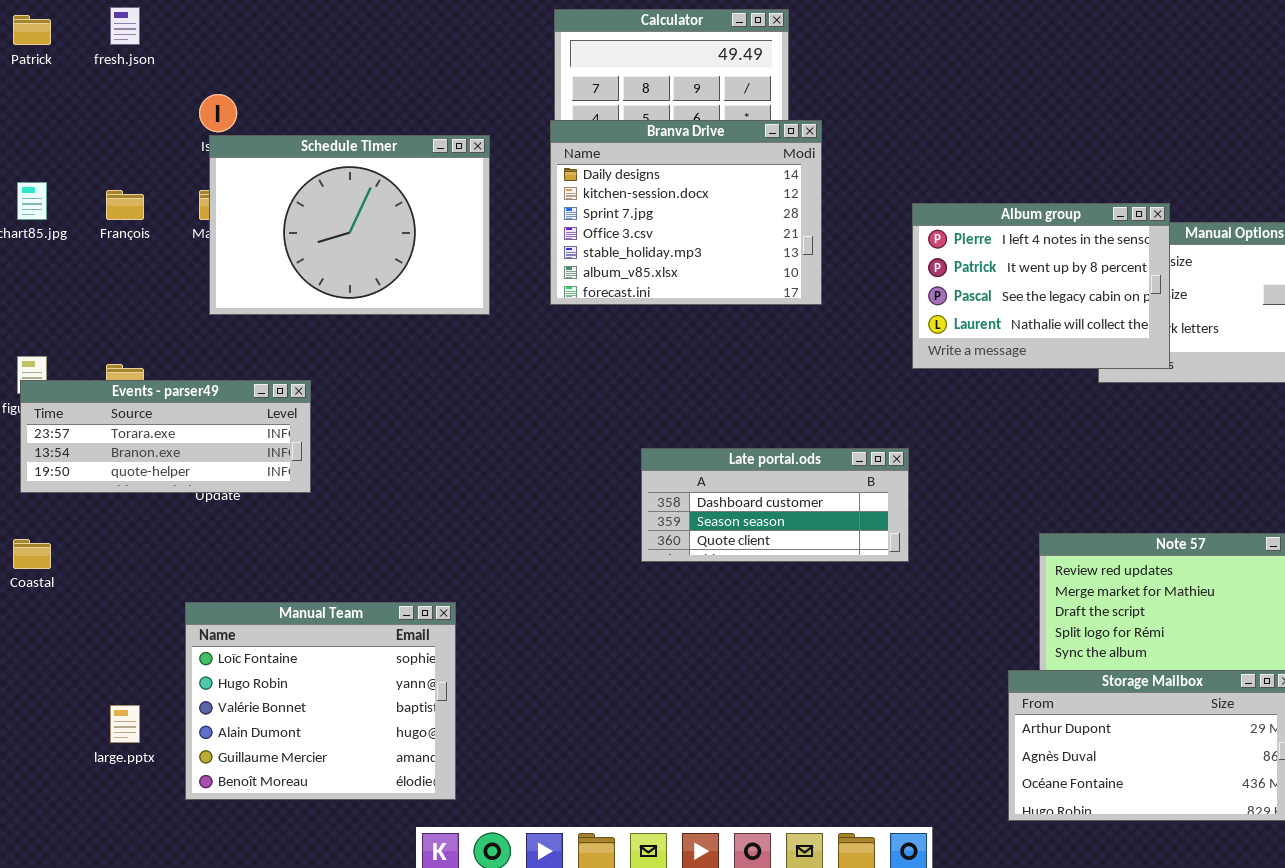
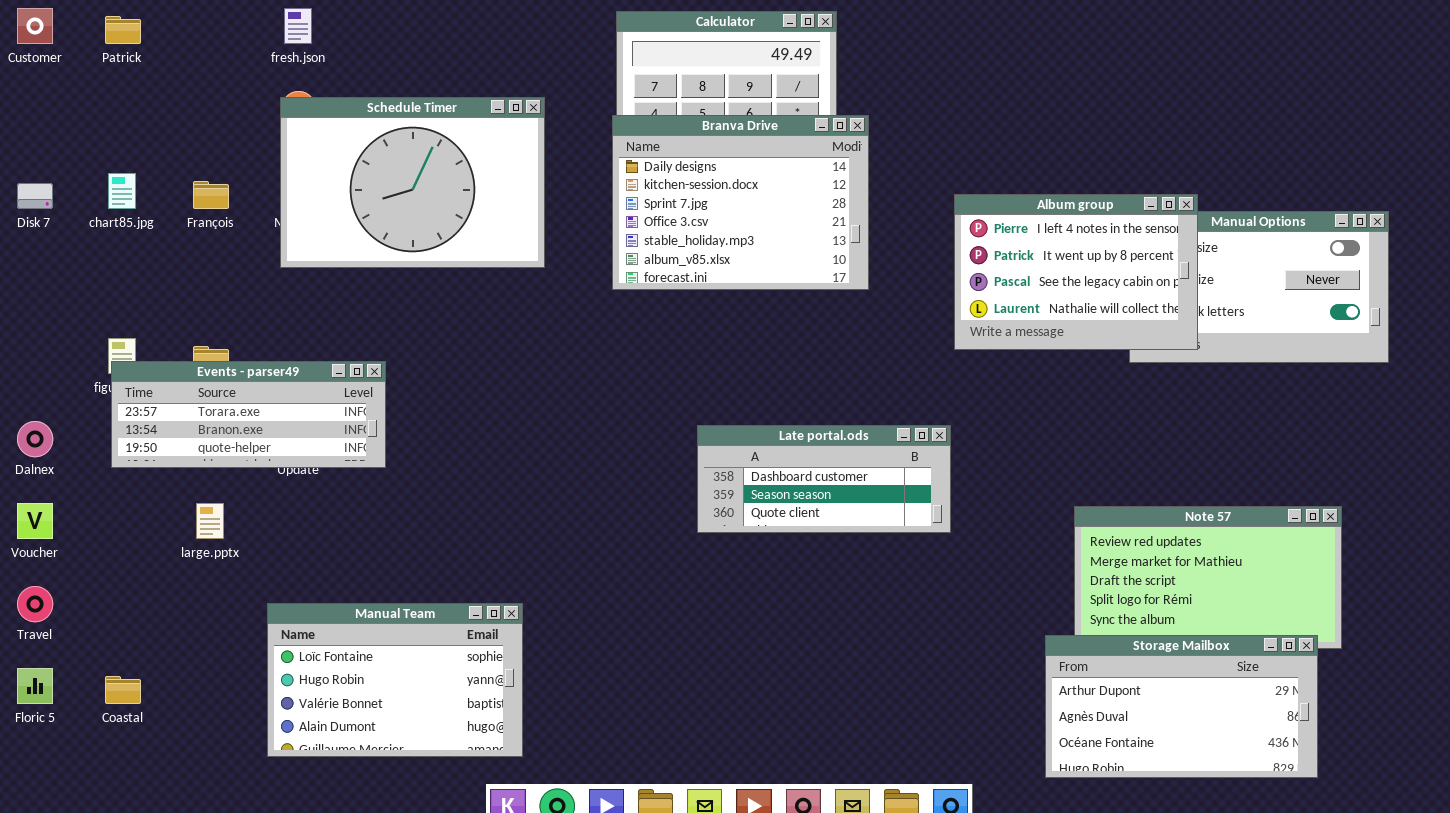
fresh.json: [110,7,140,45] -> [284,8,312,44], moved
Schedule Timer: [209,135,490,315] -> [280,97,545,268], moved
Coastal: [13,539,51,569] -> [105,676,141,704], moved
Manual Team: [185,602,456,800] -> [267,603,523,757], resized
large.pptx: [110,705,140,743] -> [196,503,224,539], moved

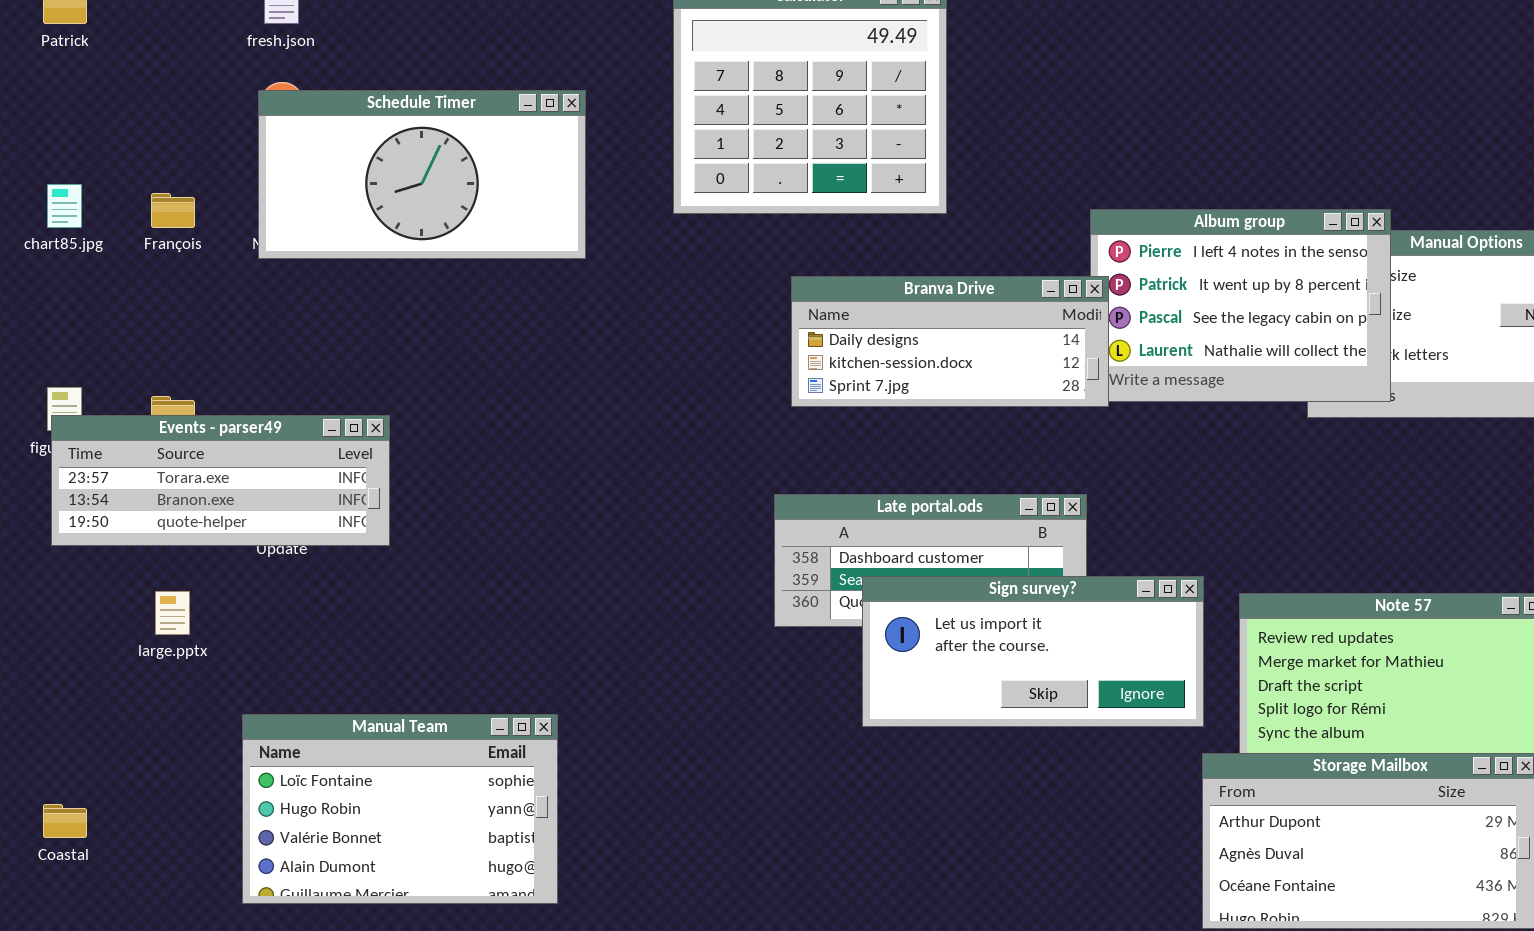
Schedule Timer: [280,97,545,268] -> [258,90,586,259], resized
Branva Drive: [612,115,869,290] -> [791,276,1109,407], moved, resized
Sign survey?: none -> [862,576,1204,727], opened

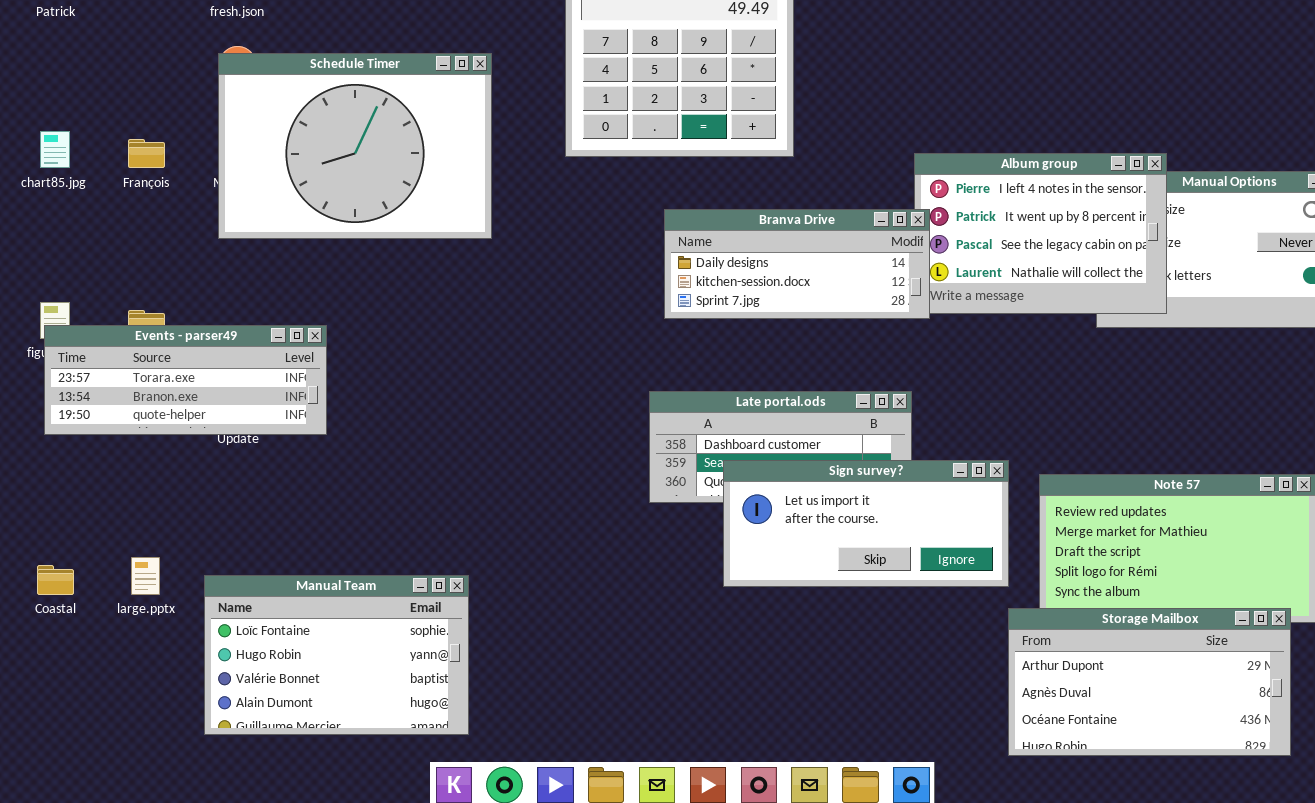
Schedule Timer: [258,90,586,259] -> [218,53,492,239], resized
large.pptx: [155,591,190,635] -> [131,557,160,595], moved
Coastal: [43,804,87,838] -> [37,565,74,595], moved

